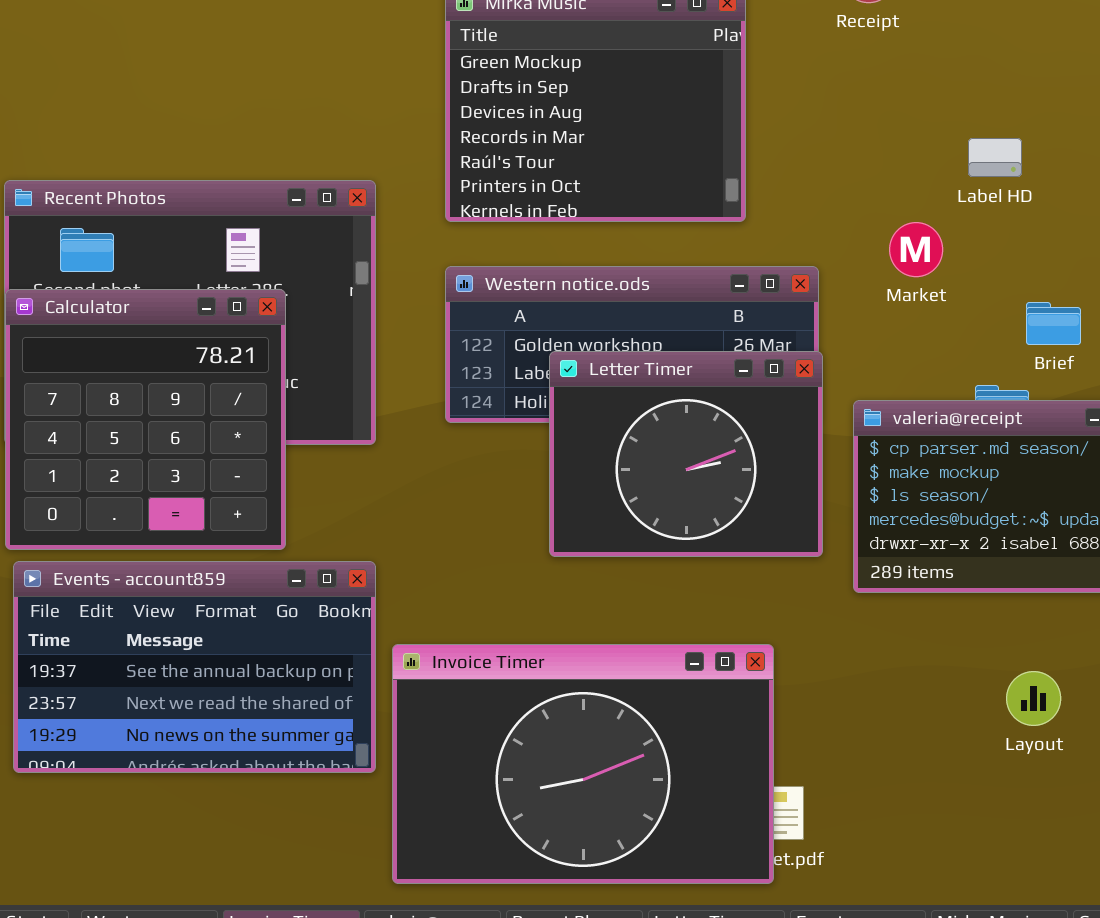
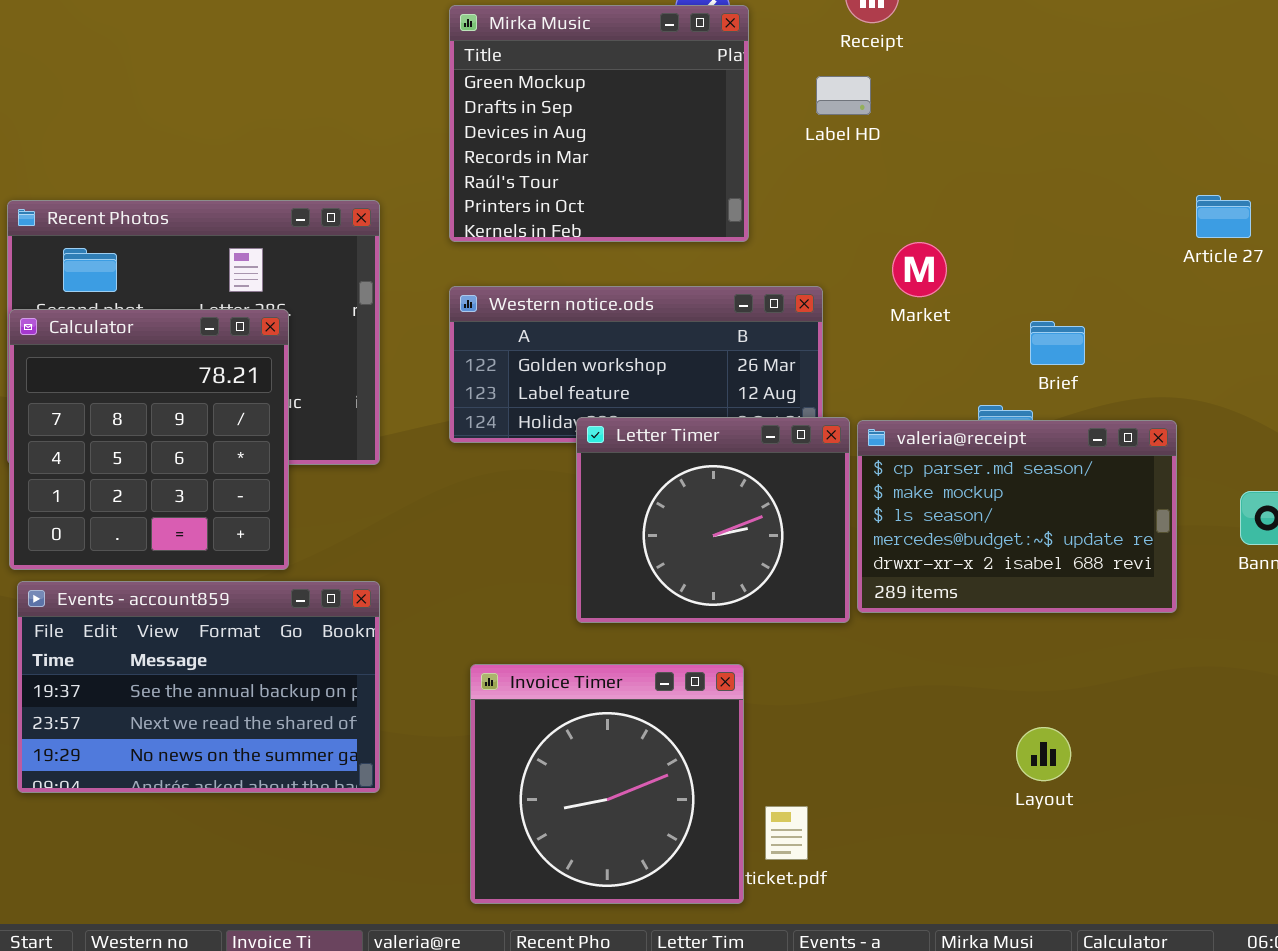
Label HD: [968,138,1022,177] -> [816,76,871,115], moved
Letter Timer: [549,351,823,557] -> [576,417,850,623], moved
Invoice Timer: [392,644,774,884] -> [470,664,744,904], moved, resized
Layout: [1006,671,1061,726] -> [1016,727,1071,781], moved

